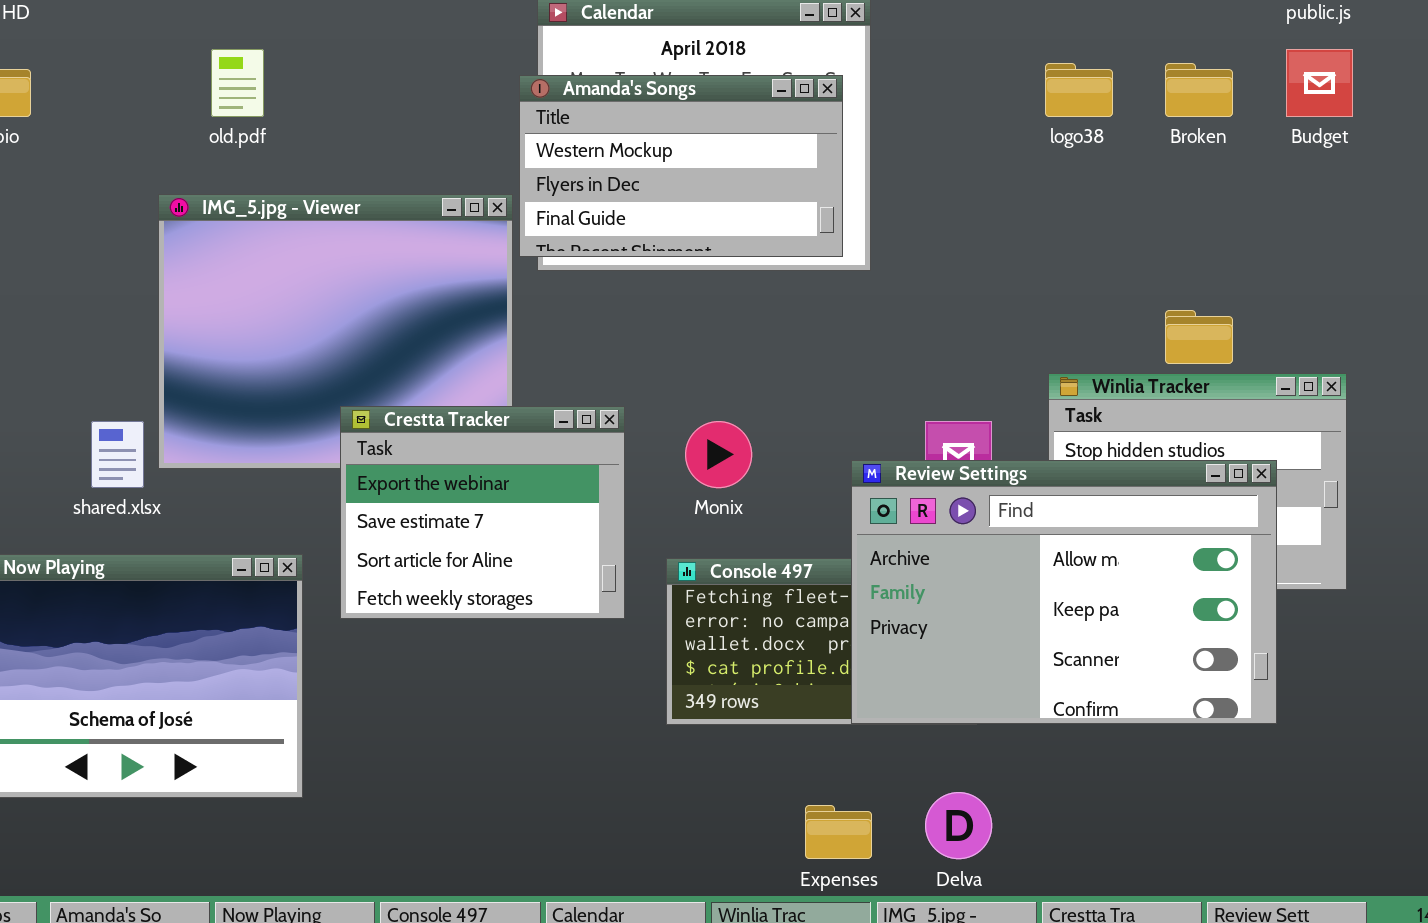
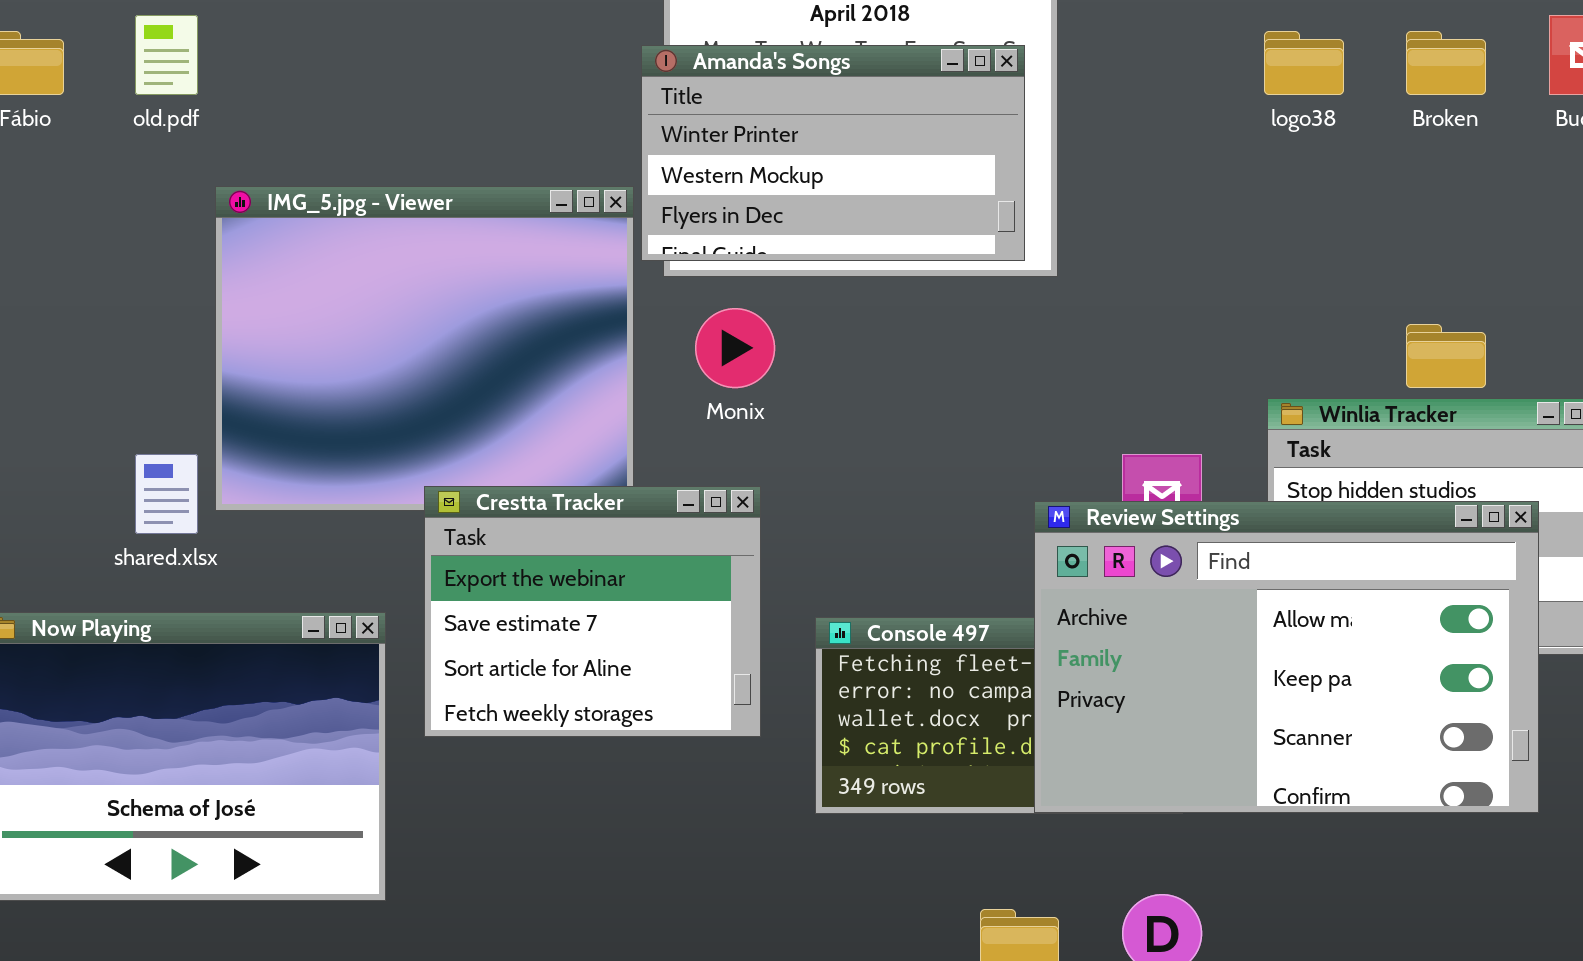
old.pdf: [211,49,264,117] -> [135,15,198,95], moved
Amanda's Songs: [519,75,843,257] -> [641,45,1025,261], scrolled up 1 row
Crestta Tracker: [340,406,625,619] -> [424,486,761,737], moved
Monix: [685,421,752,488] -> [695,308,775,388], moved

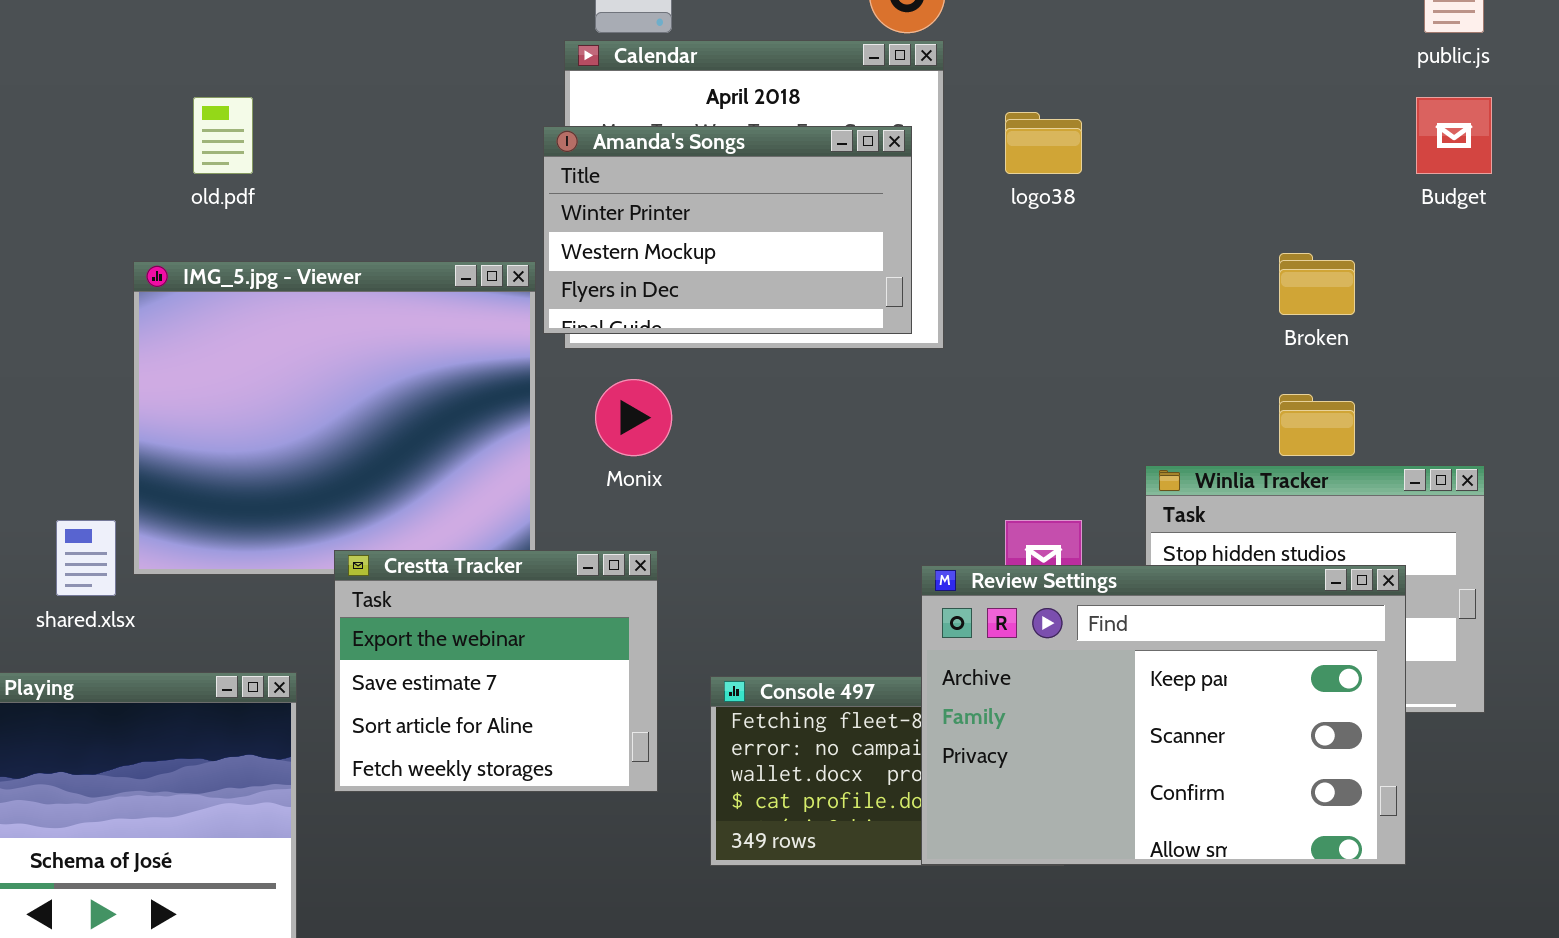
old.pdf: [135,15,198,95] -> [193,97,253,174], moved
logo38: [1264,31,1344,95] -> [1005,112,1082,174], moved
Broken: [1406,31,1486,95] -> [1279,253,1355,315], moved
Review Settings: [1034,501,1539,813] -> [921,565,1406,865], scrolled down 1 row

